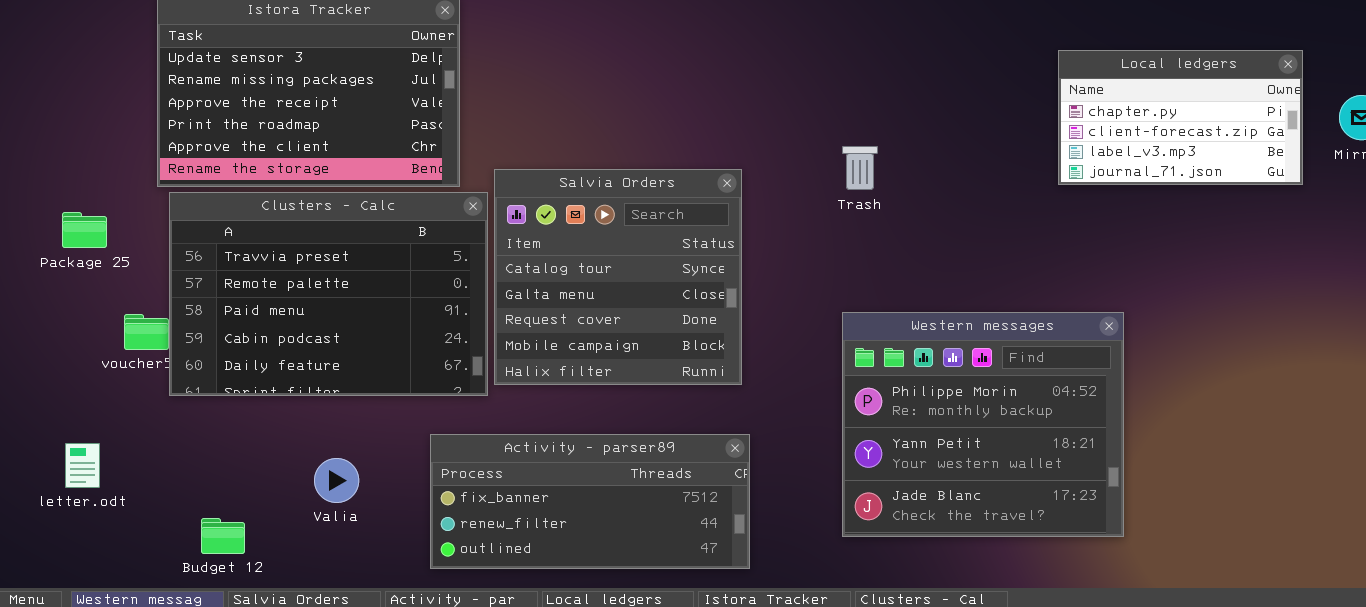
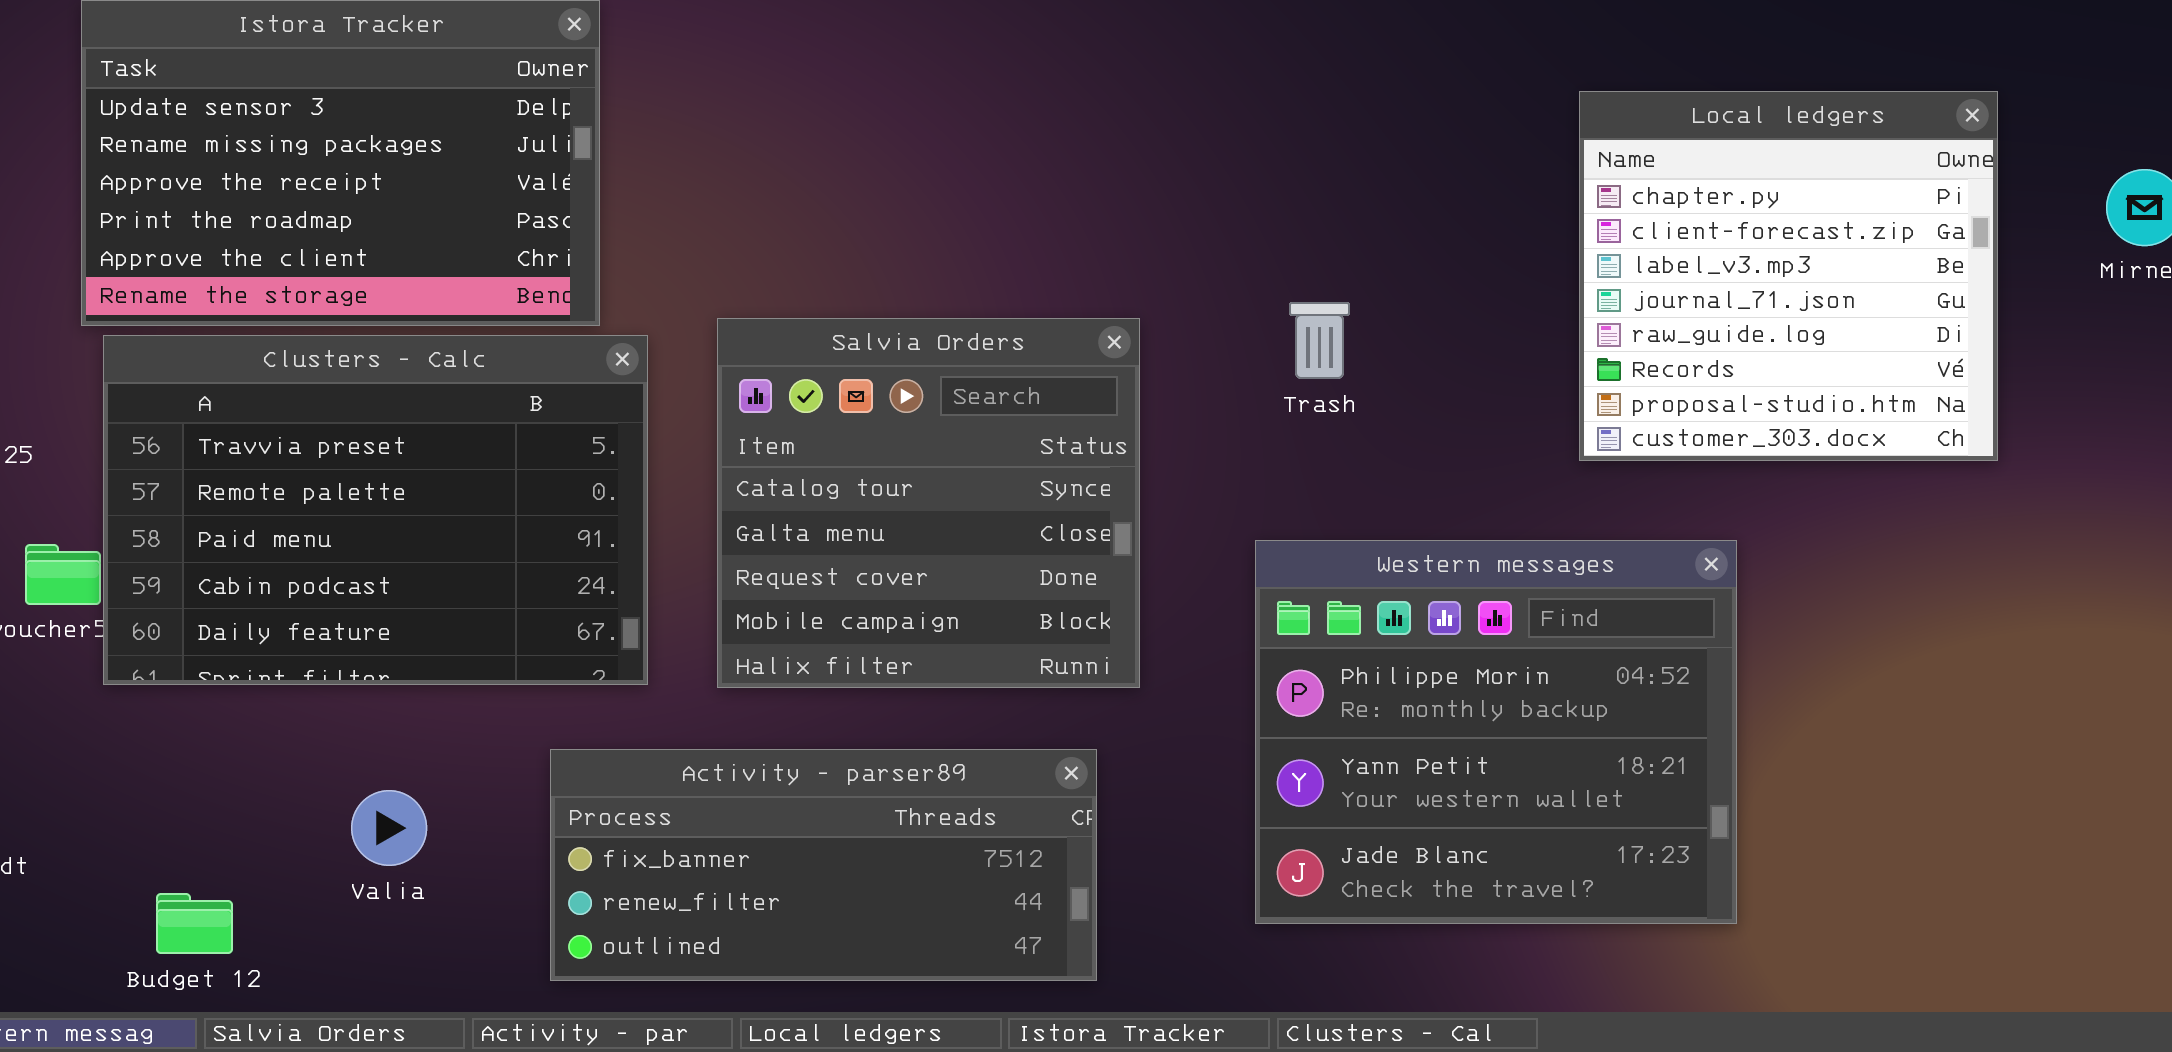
Local ledgers: [1058,50,1303,185] -> [1579,91,1998,461], moved, resized
Trash: [842,146,878,190] -> [1289,302,1350,379], moved
Salvia Orders: [494,169,742,385] -> [717,318,1140,688], moved

